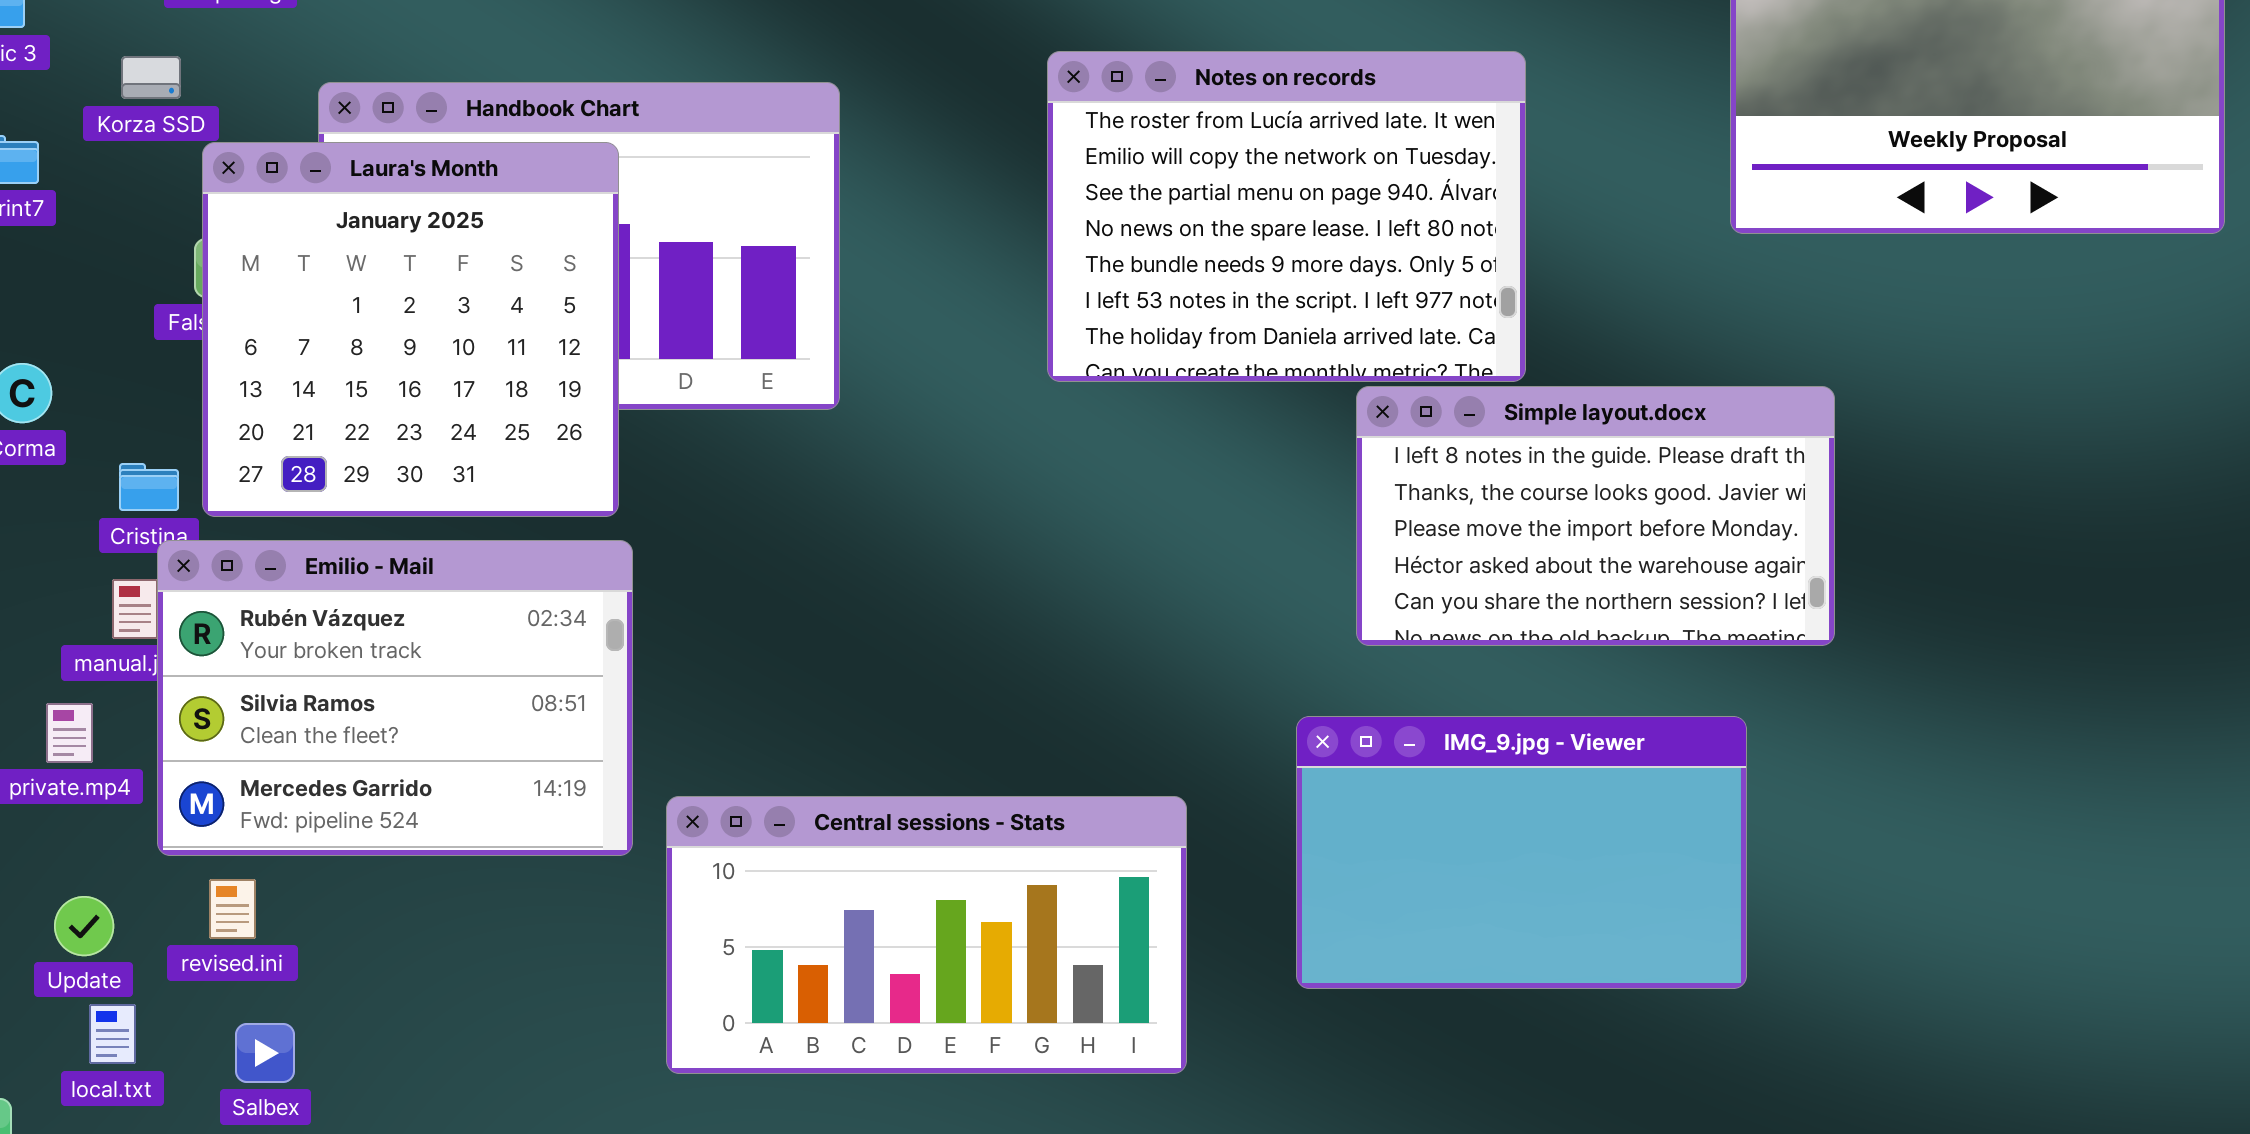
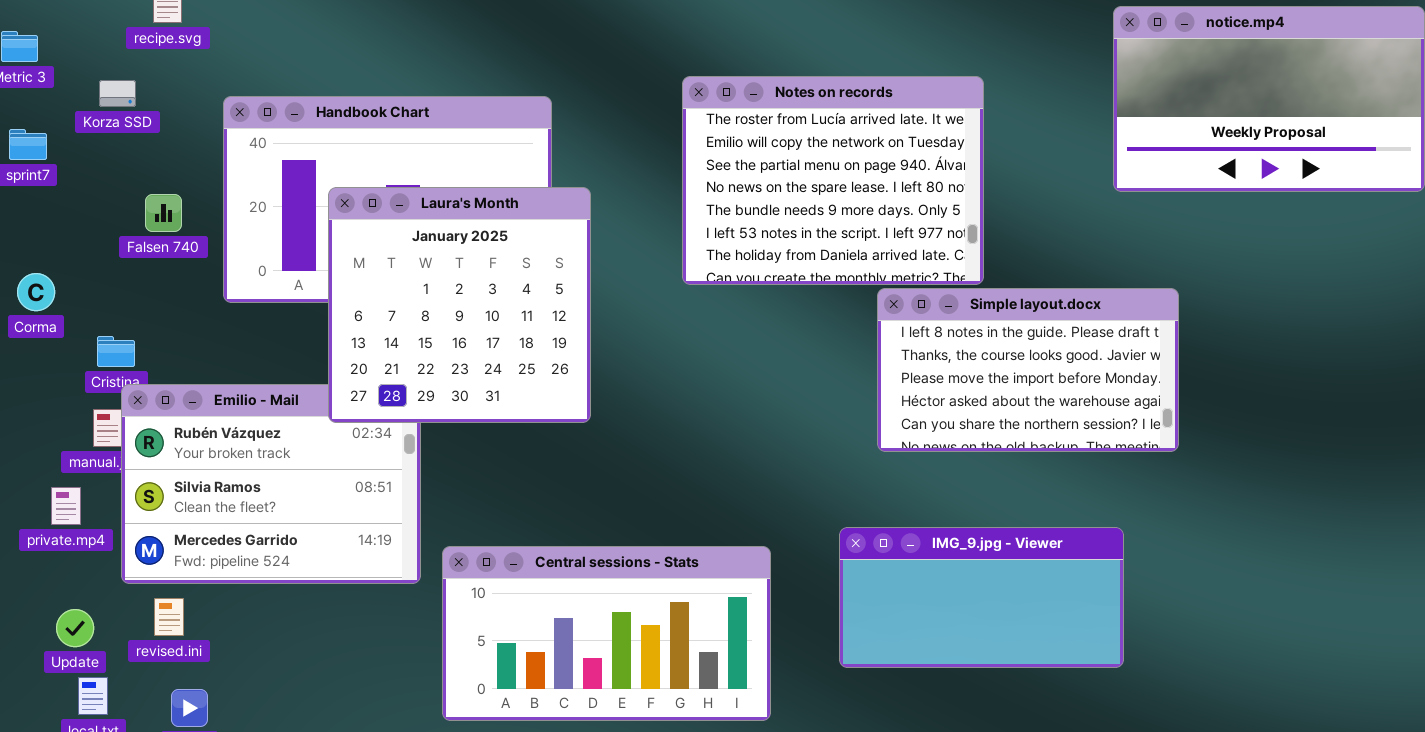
Laura's Month: [202,142,619,517] -> [328,187,591,423], moved
IMG_9.jpg - Viewer: [1296,716,1747,989] -> [839,527,1124,668], resized

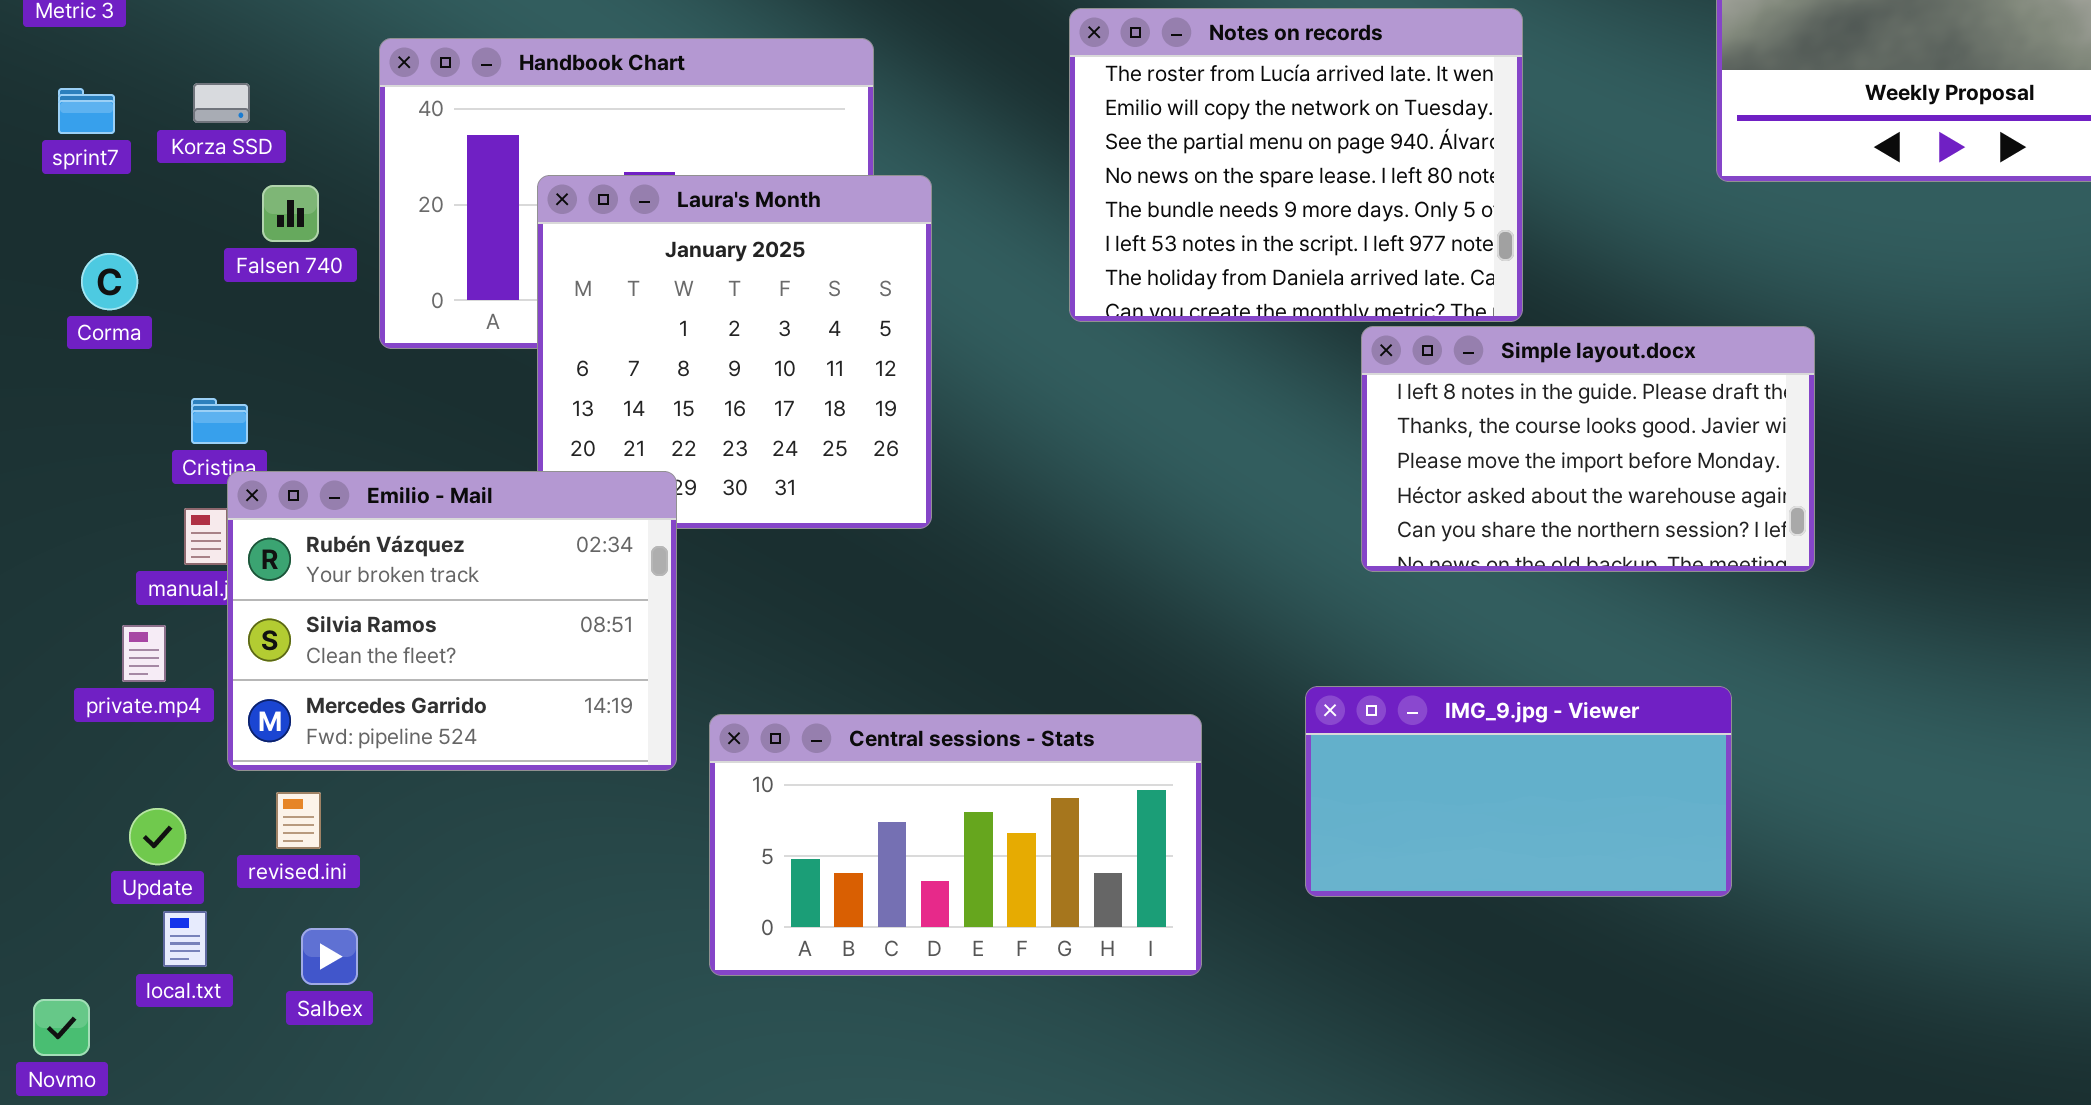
Korza SSD: [99,80,136,107] -> [193,83,250,123], moved
Corma: [17,273,55,311] -> [81,253,138,310], moved
Emilio - Mail: [121,384,421,584] -> [227,471,677,771], raised

